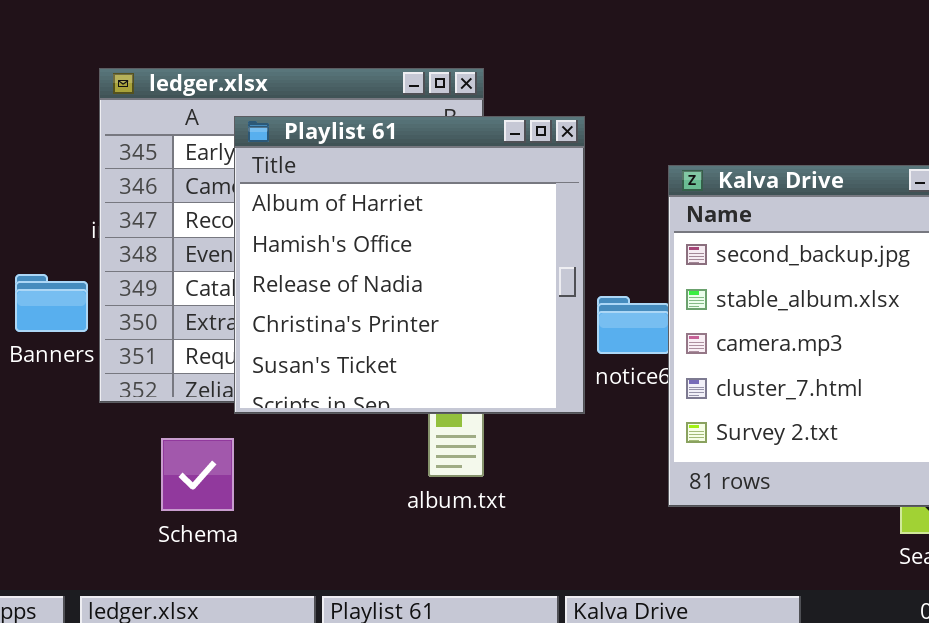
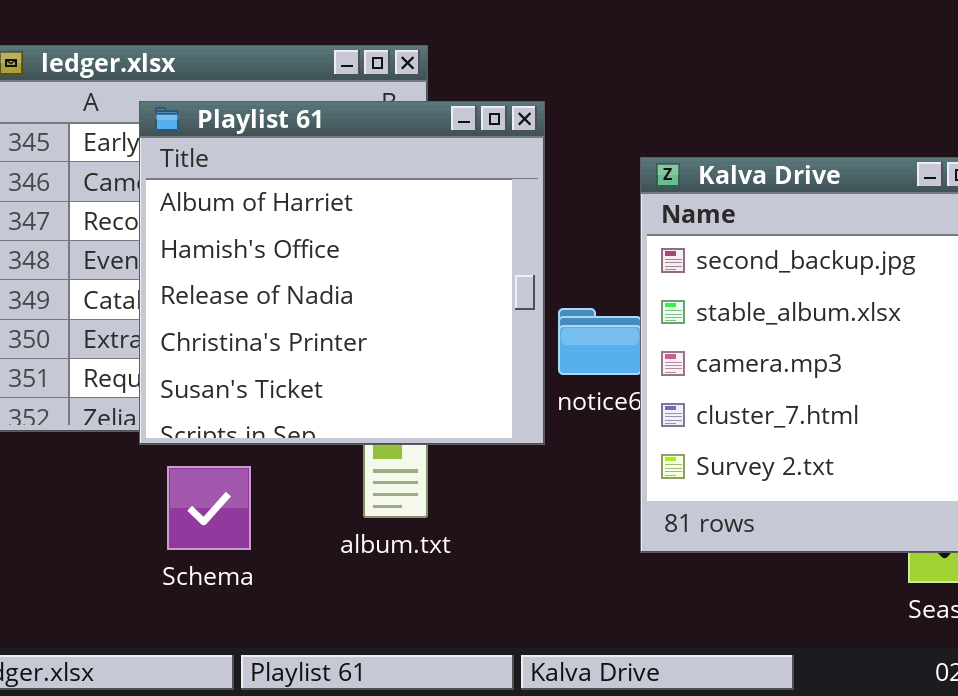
Schema: [161,438,234,511] -> [167,466,251,550], moved

